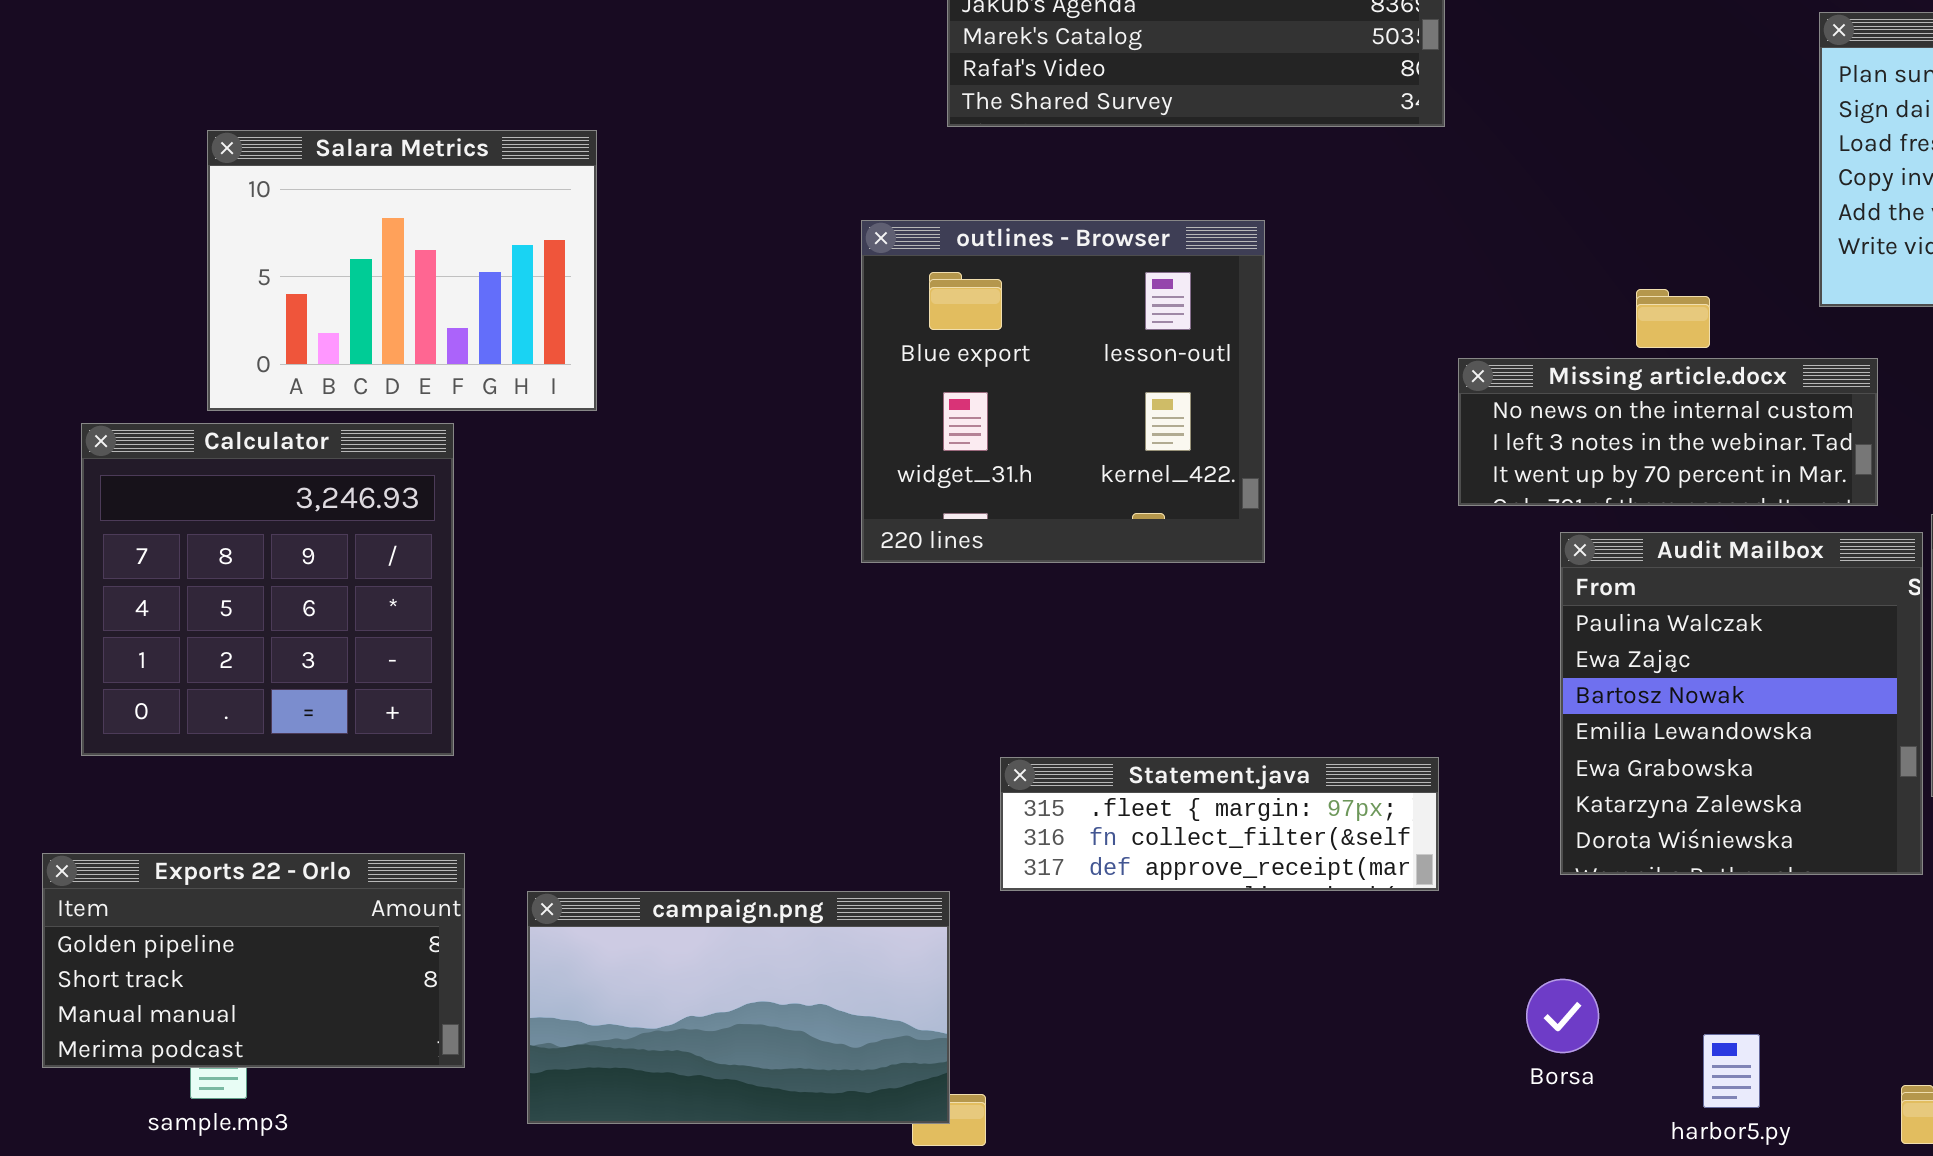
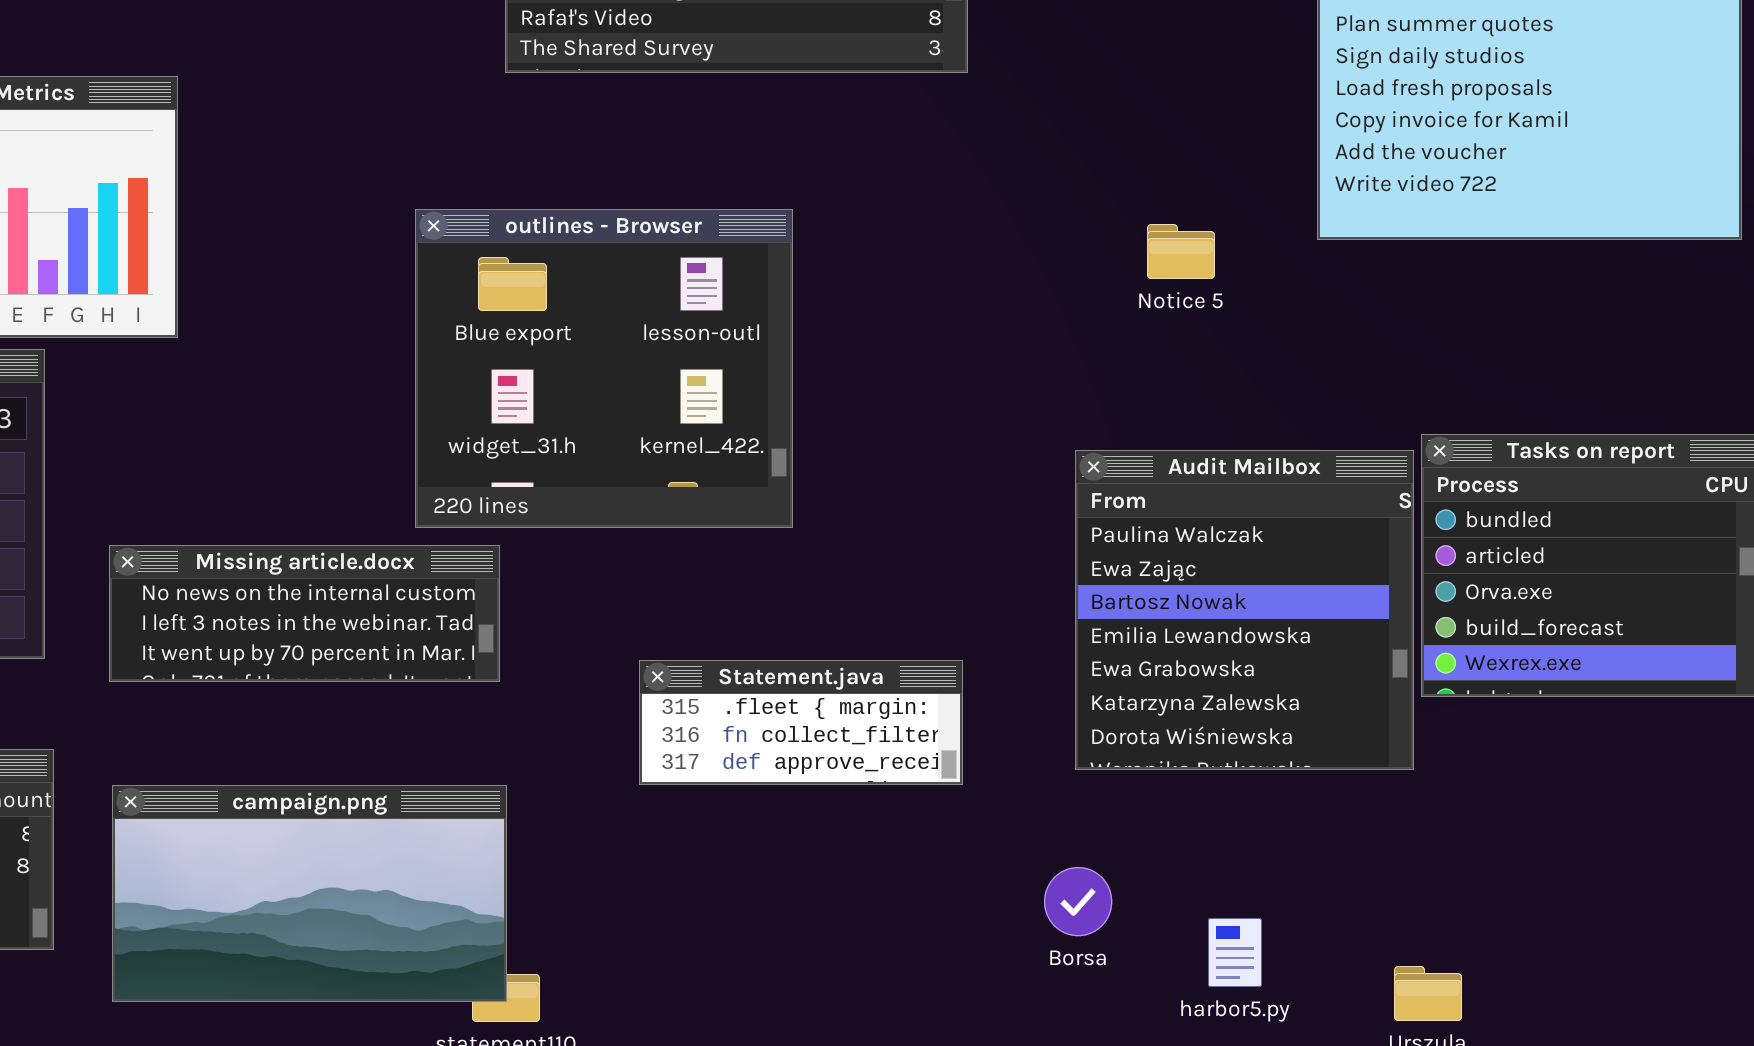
outlines - Browser: [861,220,1265,563] -> [415,209,793,528], moved
Missing article.docx: [1458,358,1878,506] -> [109,545,500,682], moved
Statement.java: [1000,757,1439,891] -> [639,660,963,785], resized

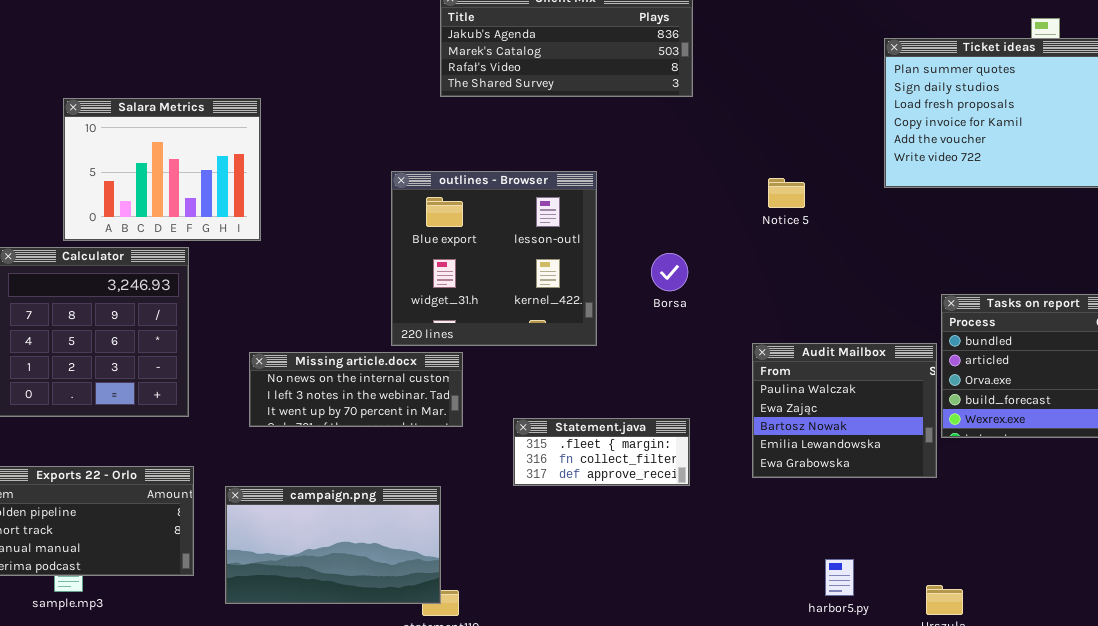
Notice 5: [1147,224,1215,279] -> [768,178,805,208], moved
Audit Mailbox: [1075,450,1414,770] -> [752,343,937,478], resized
Missing article.docx: [109,545,500,682] -> [249,352,463,427], moved
Borsa: [1044,867,1112,936] -> [651,253,688,291], moved

